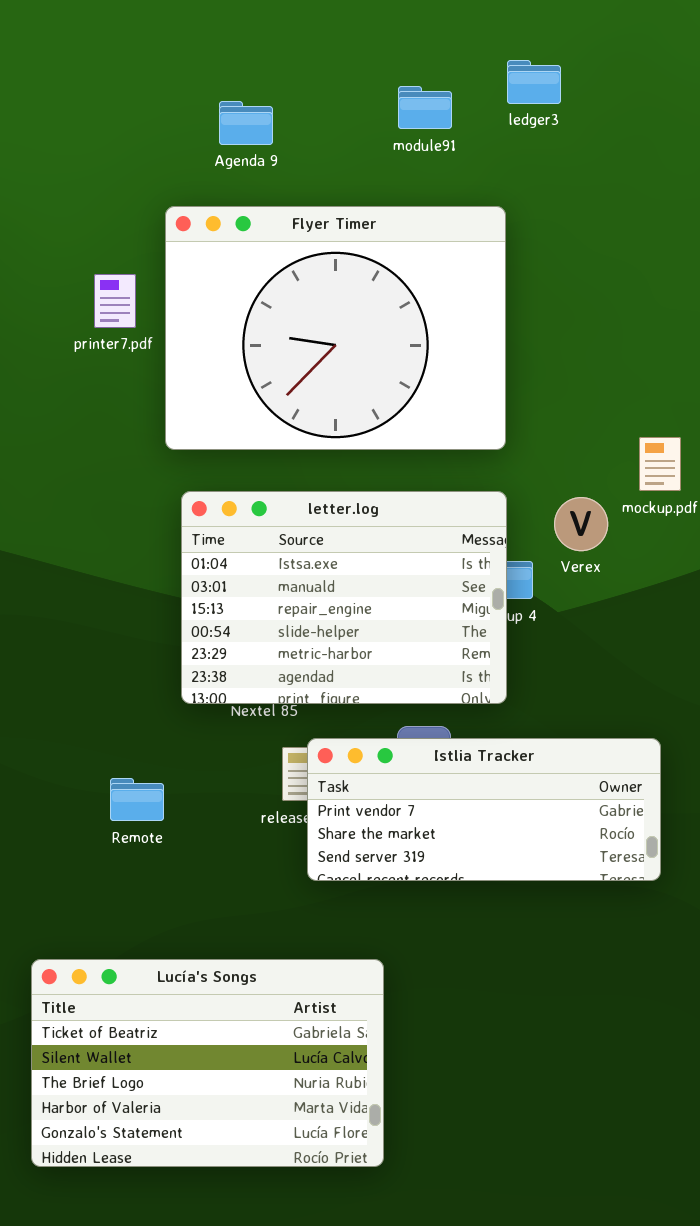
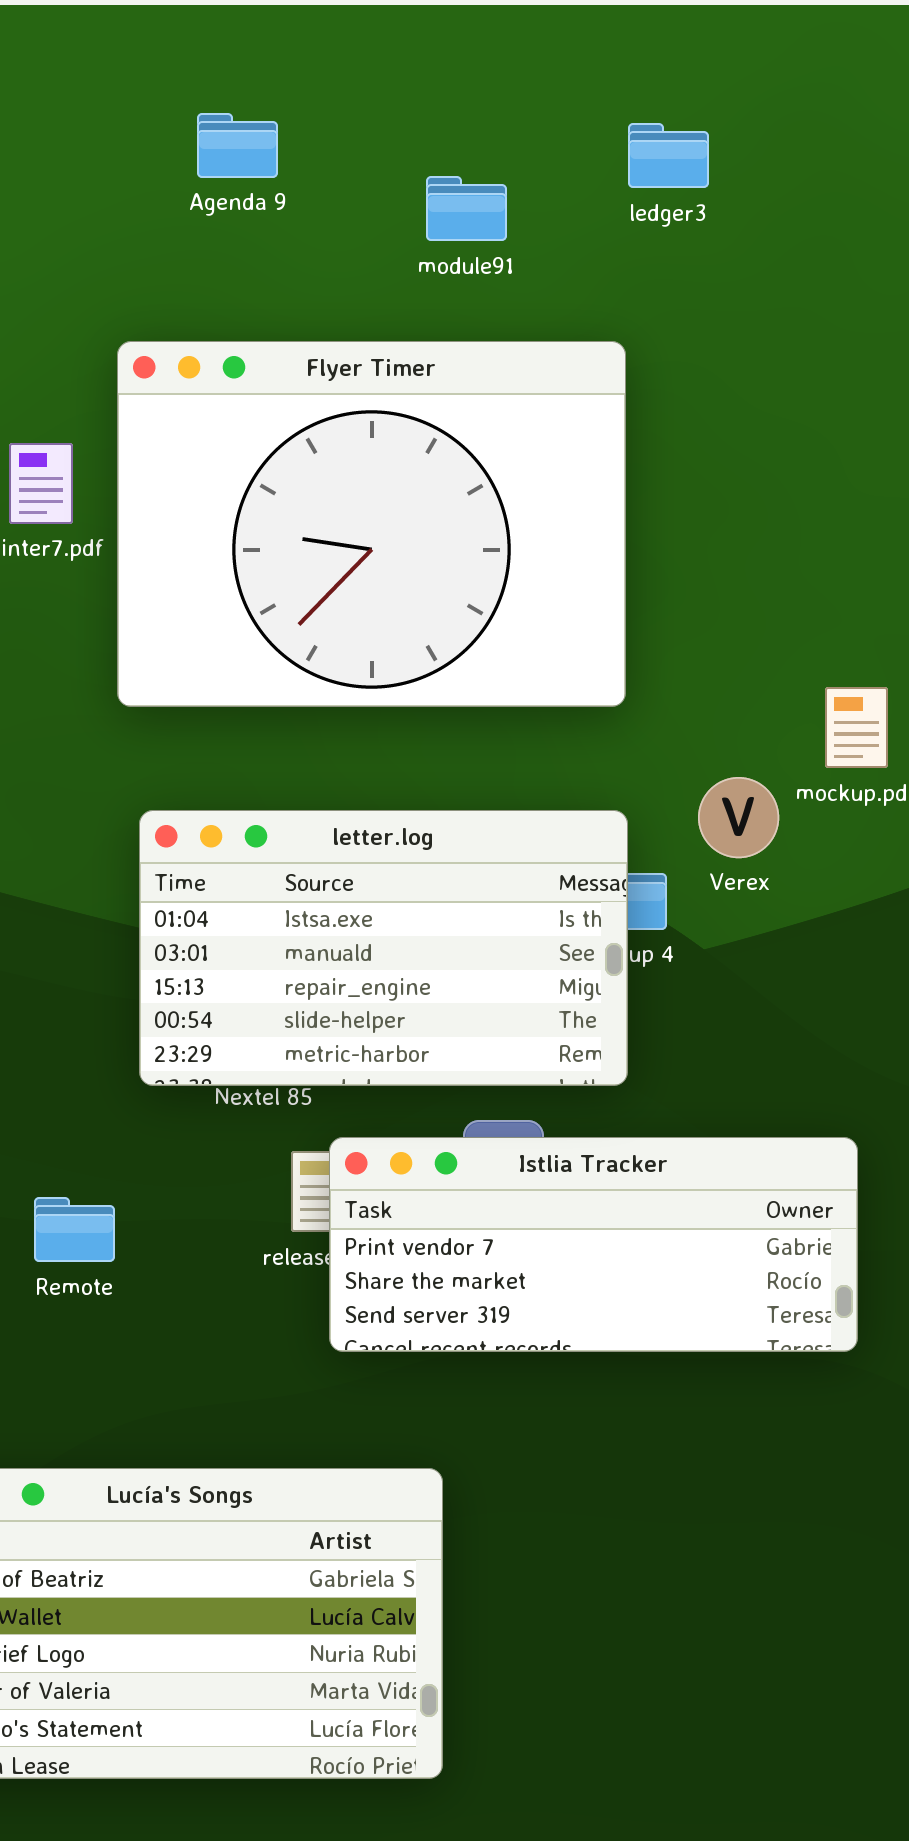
module91: [398,86,452,129] -> [426,176,507,241], moved
Agenda 9: [219,101,273,145] -> [197,113,278,178], moved
letter.log: [181,491,507,704] -> [139,810,628,1086], resized

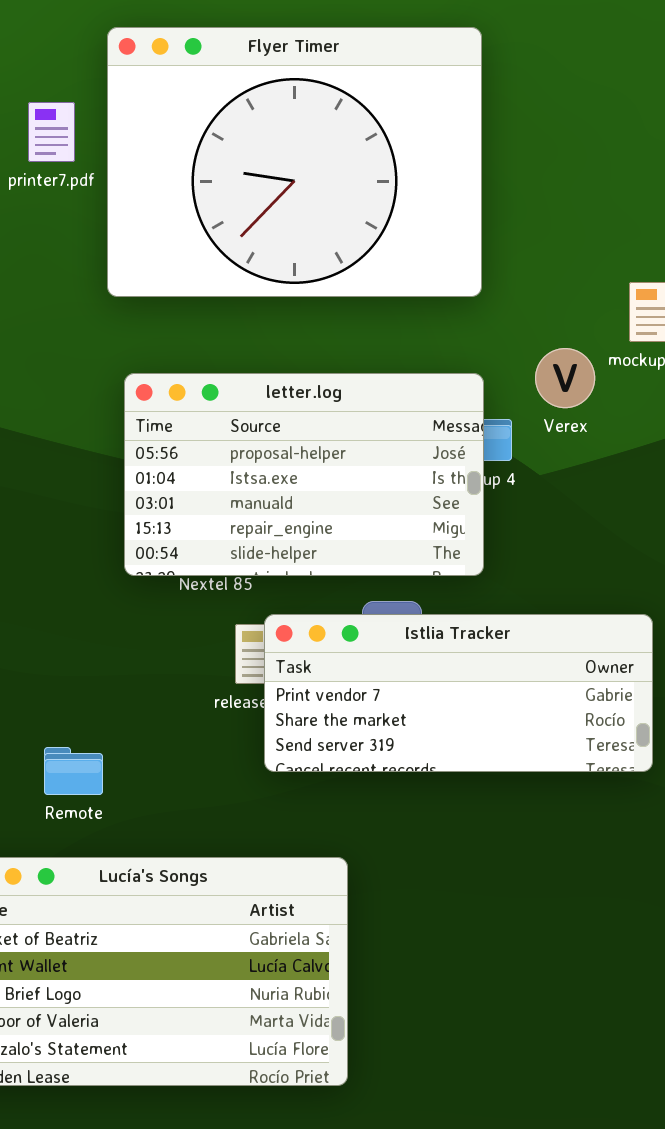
letter.log: [139,810,628,1086] -> [124,373,484,576], scrolled up 1 row
Remote: [34,1197,115,1262] -> [44,747,103,795], moved

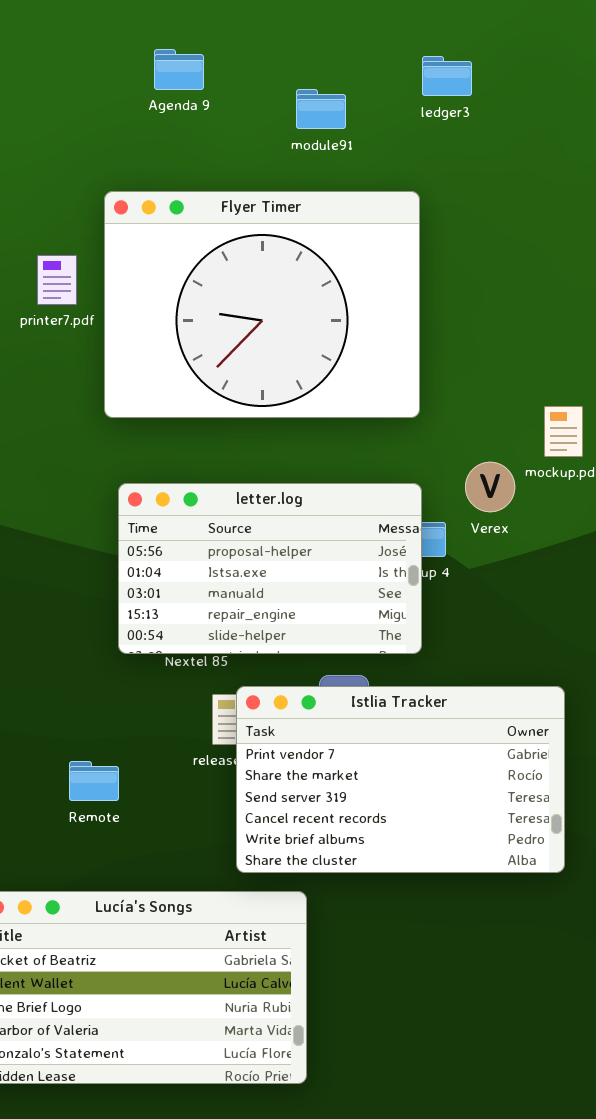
Istlia Tracker: [264,614,653,772] -> [236,686,565,873], resized
Remote: [44,747,103,795] -> [69,761,119,801], moved

